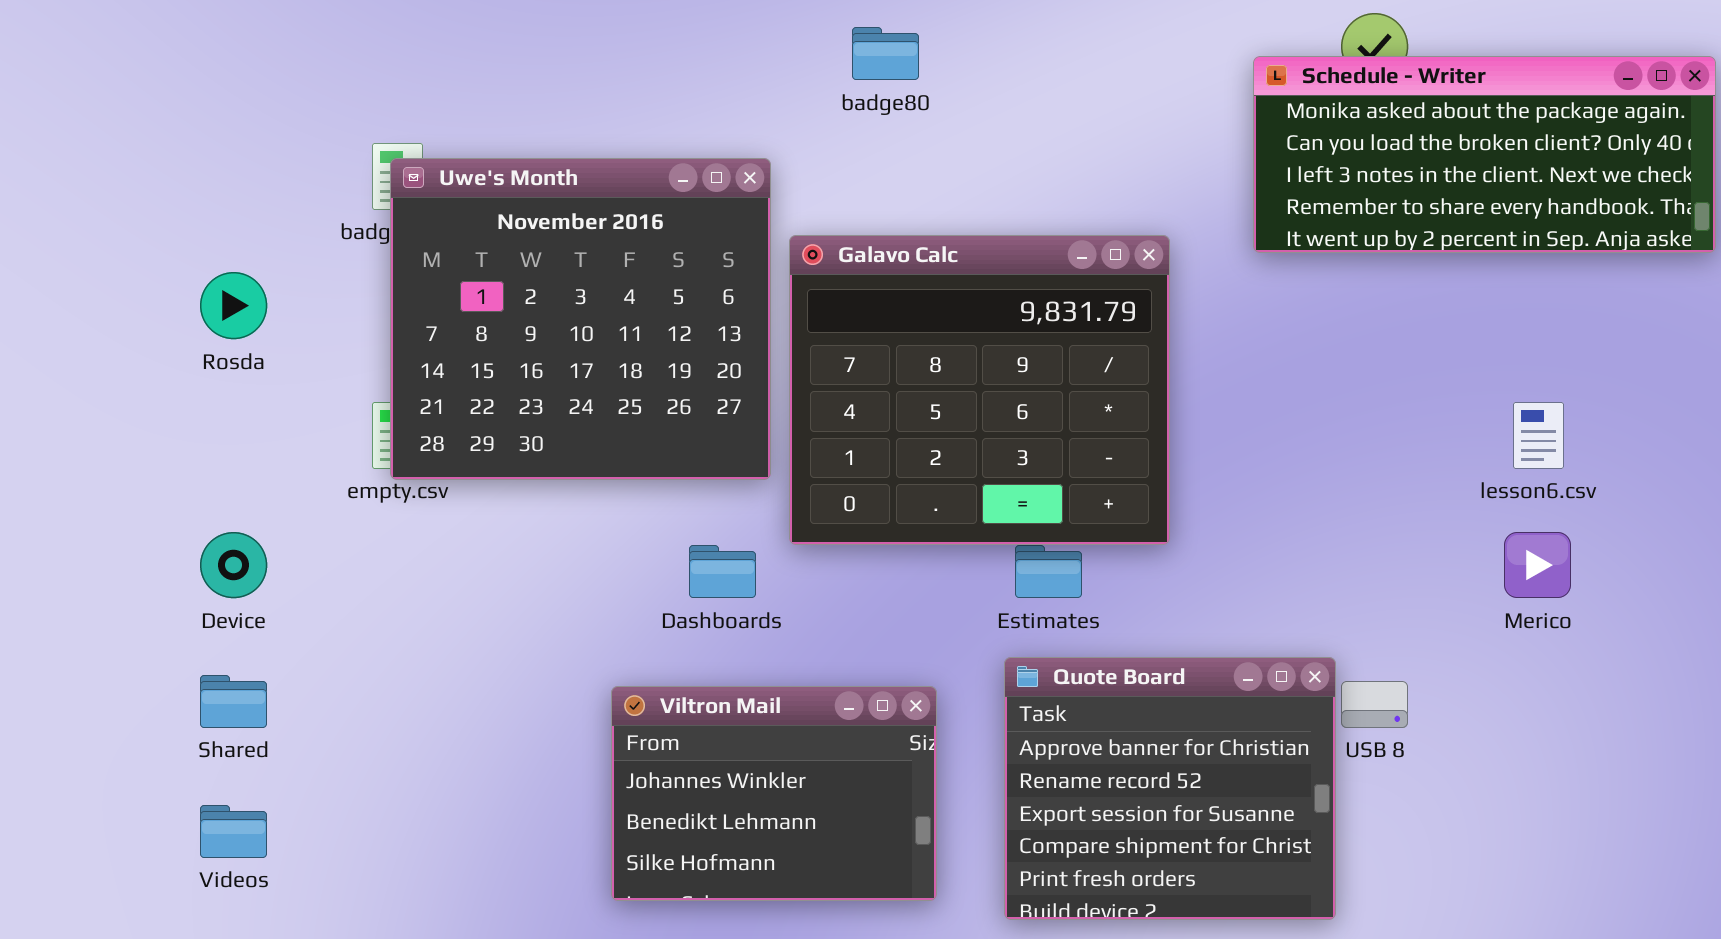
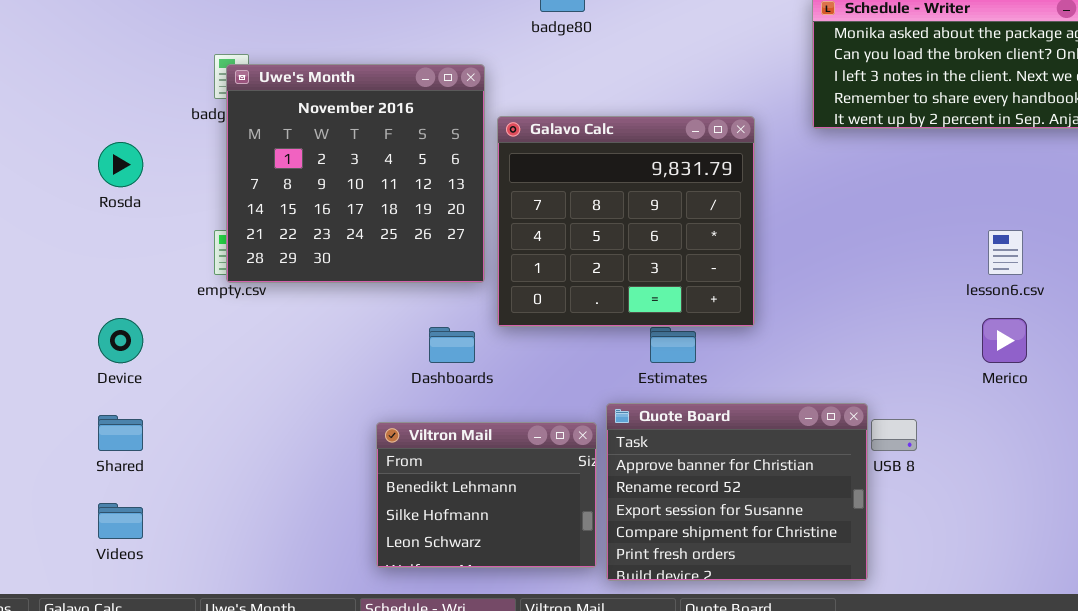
Quote Board: [1004,657,1336,920] -> [606,403,868,581], resized
Viltron Mail: [611,686,937,901] -> [376,422,597,568], scrolled down 1 row

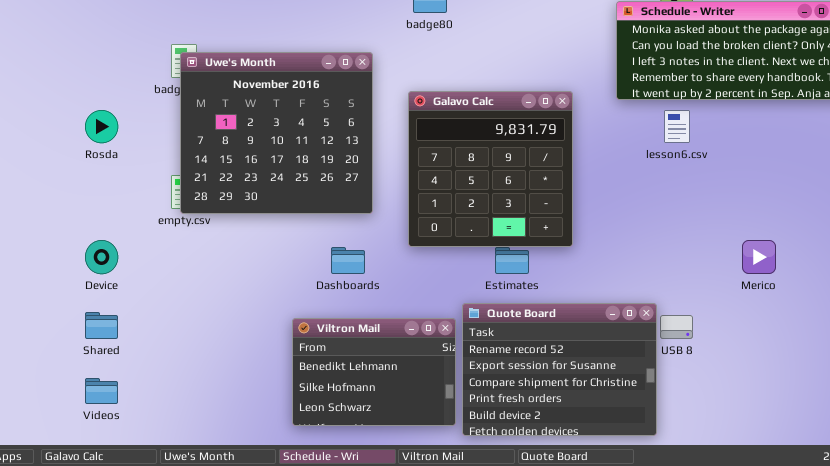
Galavo Calc: [497,116,755,327] -> [408,91,573,247], resized
lesson6.csv: [988,230,1023,275] -> [664,110,690,143], moved
Quote Board: [606,403,868,581] -> [462,303,657,436], scrolled down 1 row

